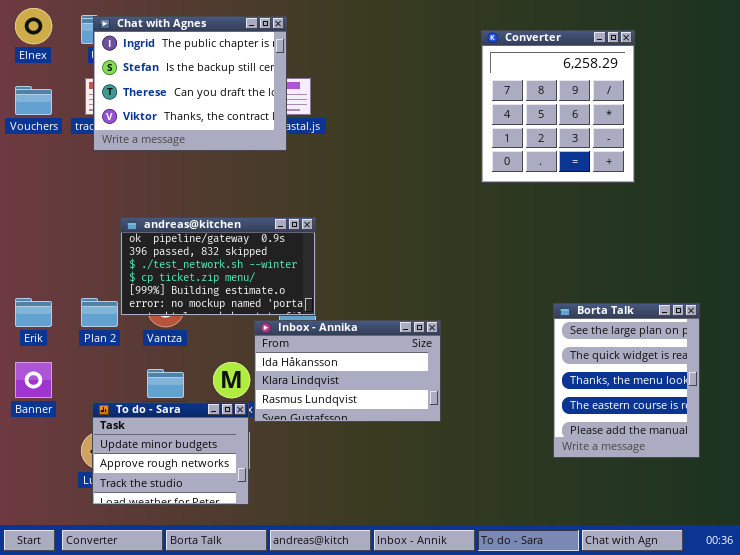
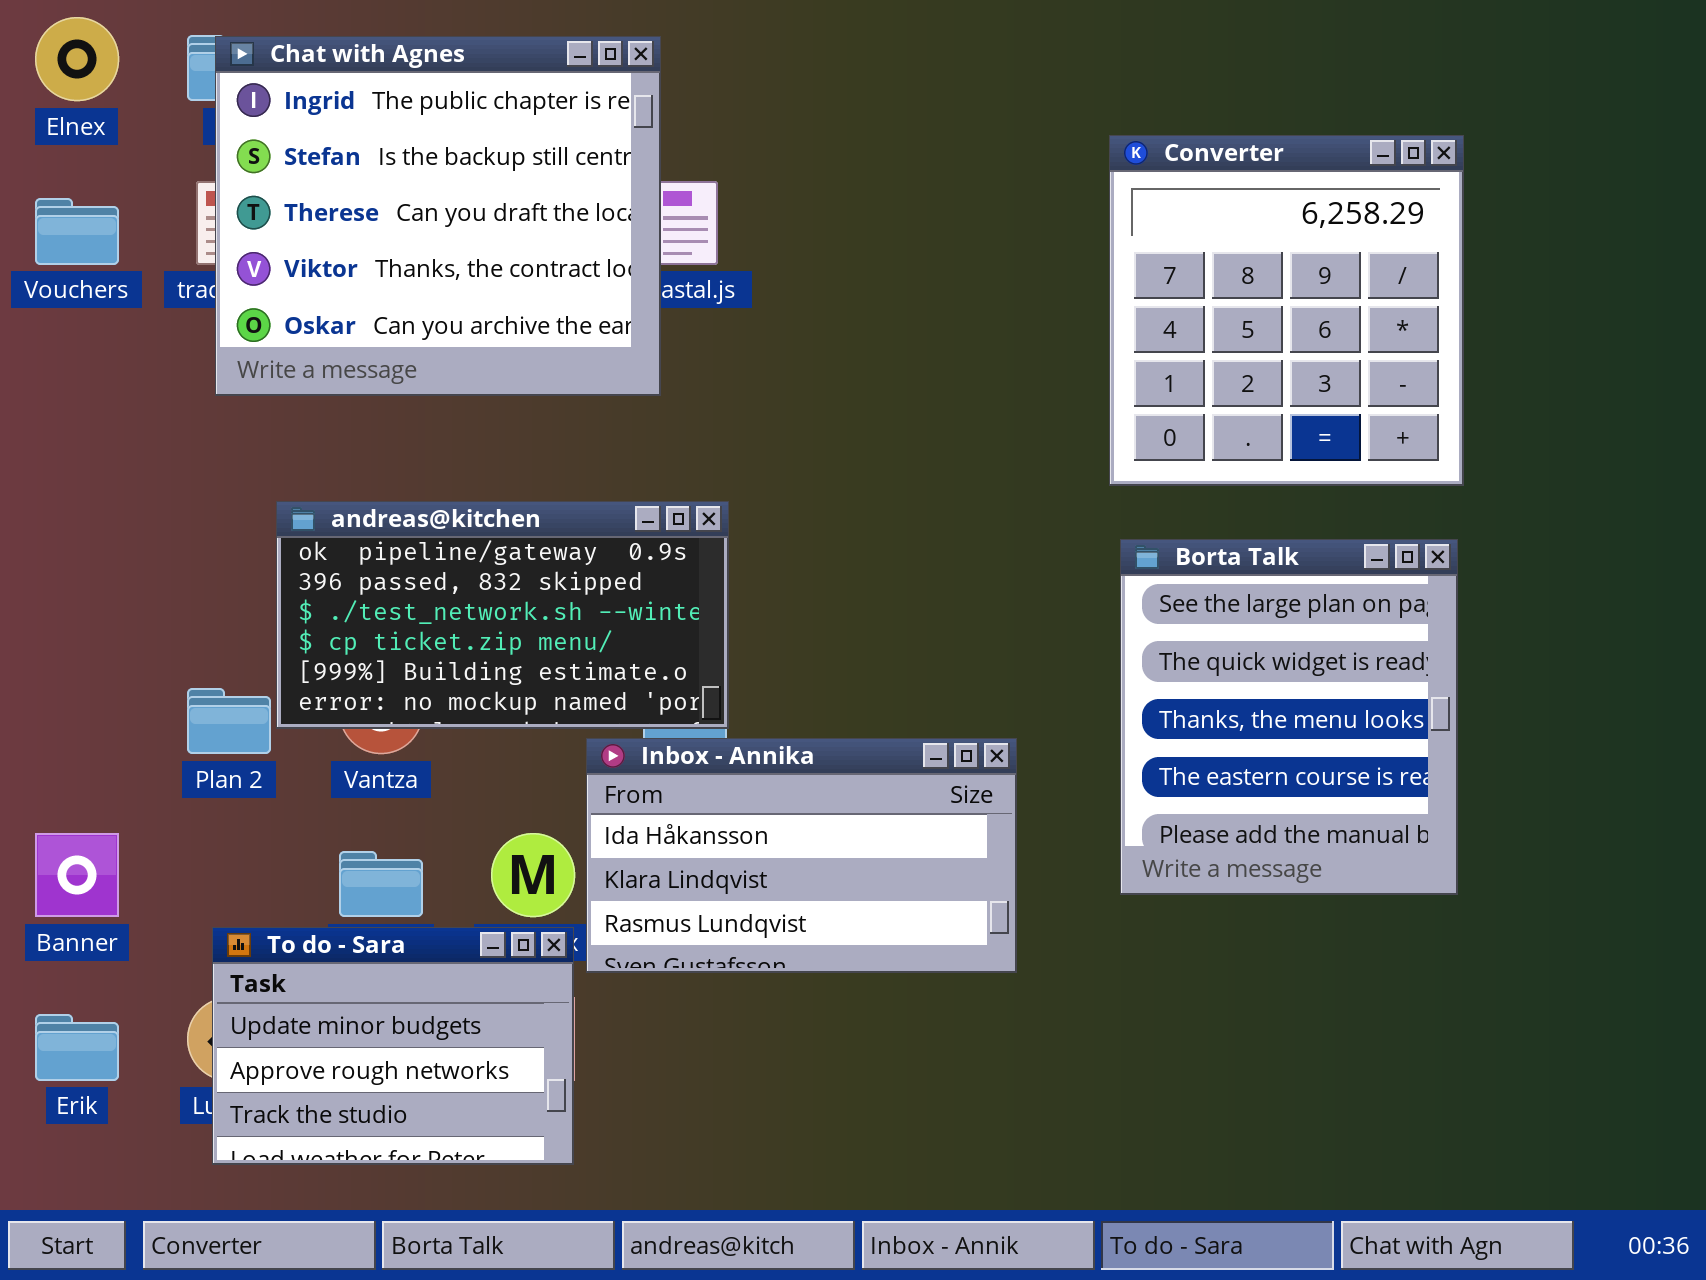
Chat with Agnes: [93,16,287,151] -> [215,36,661,396], resized
Converter: [481,30,635,183] -> [1109,135,1464,486], moved
Erik: [15,298,52,327] -> [35,1014,119,1081], moved
Borta Talk: [553,303,700,458] -> [1120,539,1458,895], moved

